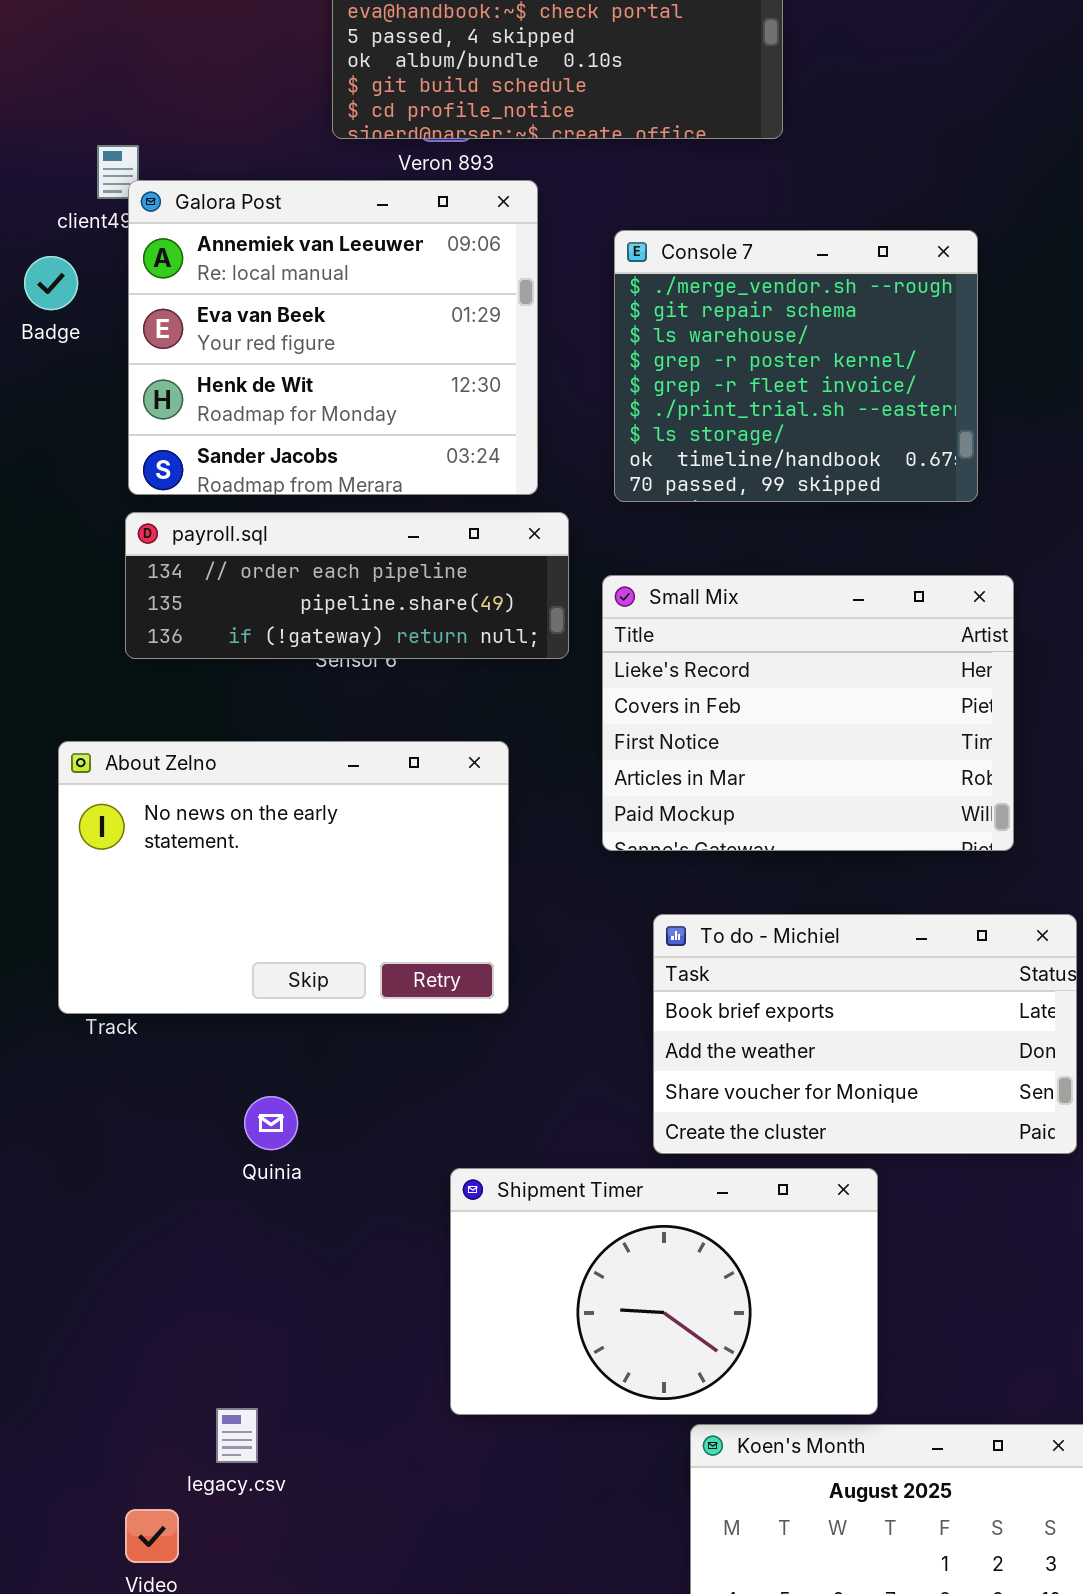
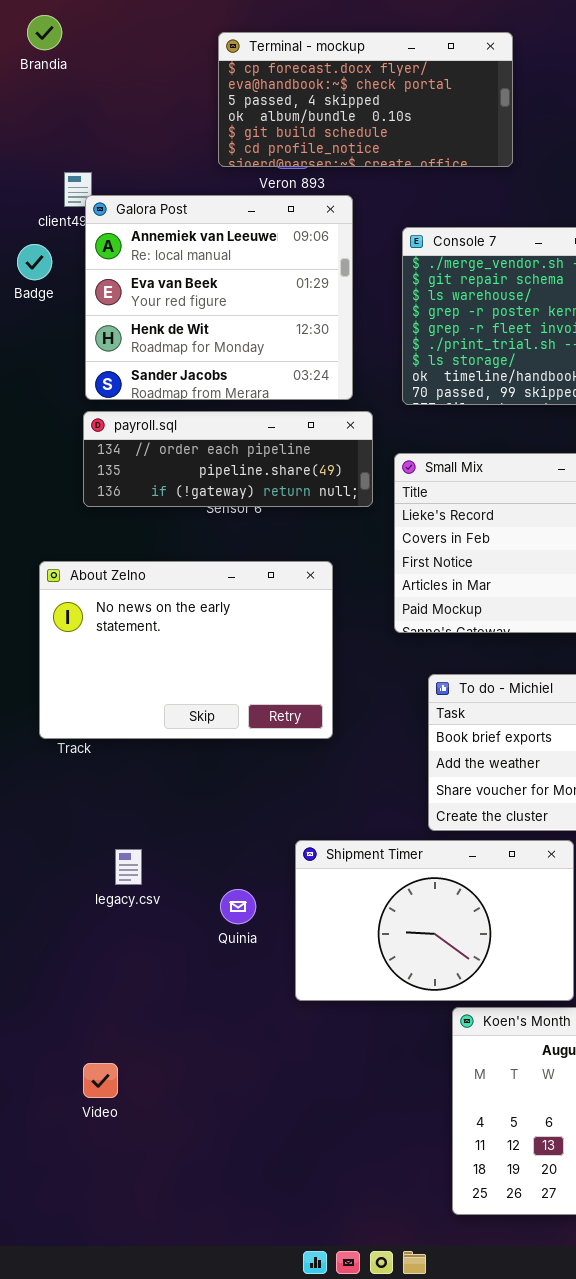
Quinia: [244,1096,298,1150] -> [220,889,256,924], moved
legacy.csv: [216,1408,258,1463] -> [115,849,142,885], moved

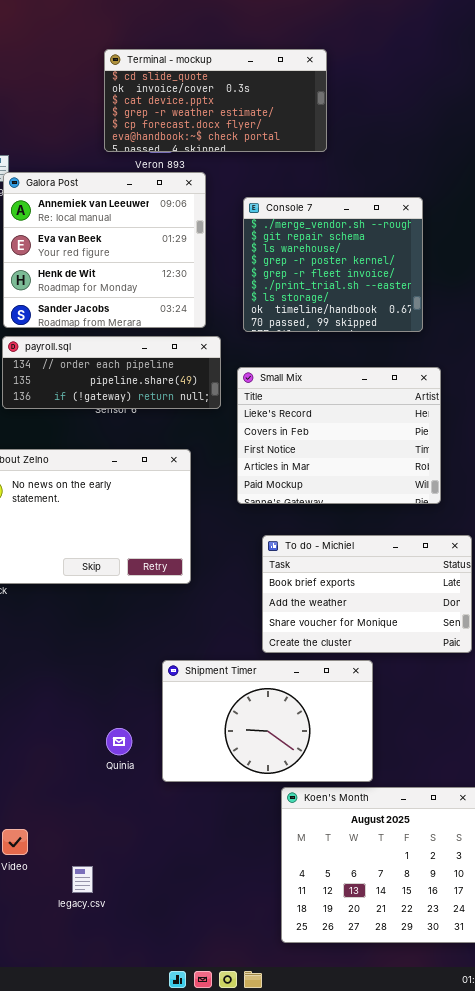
Terminal - mockup: [218,32,513,167] -> [104,49,327,152], scrolled up 4 rows
legacy.csv: [115,849,142,885] -> [72,866,93,893], moved
Quinia: [220,889,256,924] -> [106,728,132,755], moved

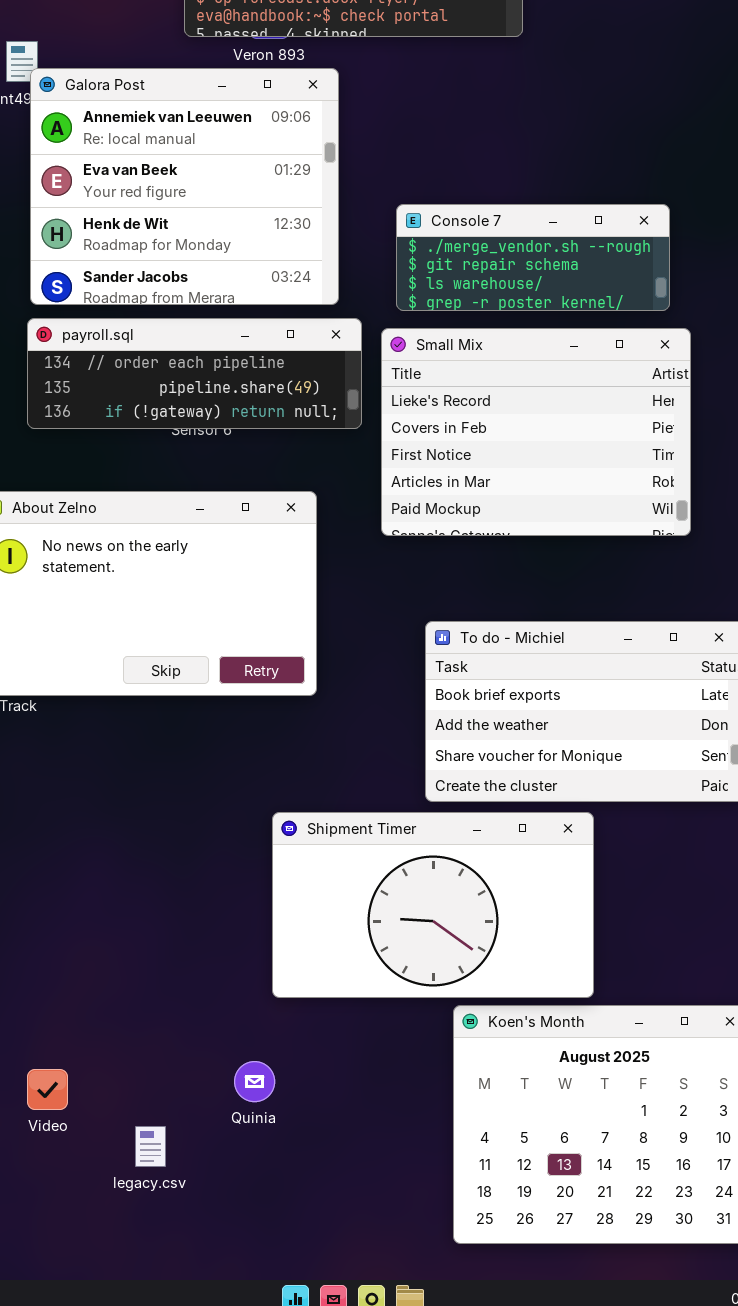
Console 7: [243,197,423,332] -> [396,204,670,311], resized
Small Mix: [237,367,441,504] -> [381,328,691,536], moved
Quinia: [106,728,132,755] -> [234,1061,275,1102], moved

